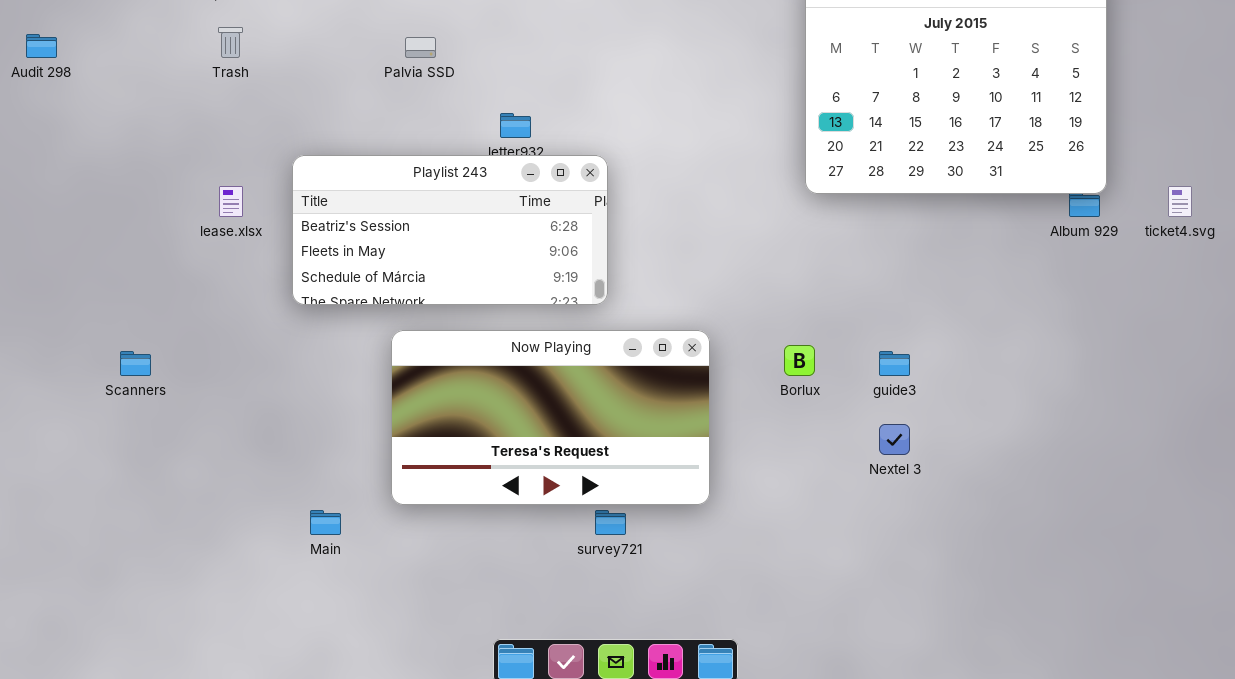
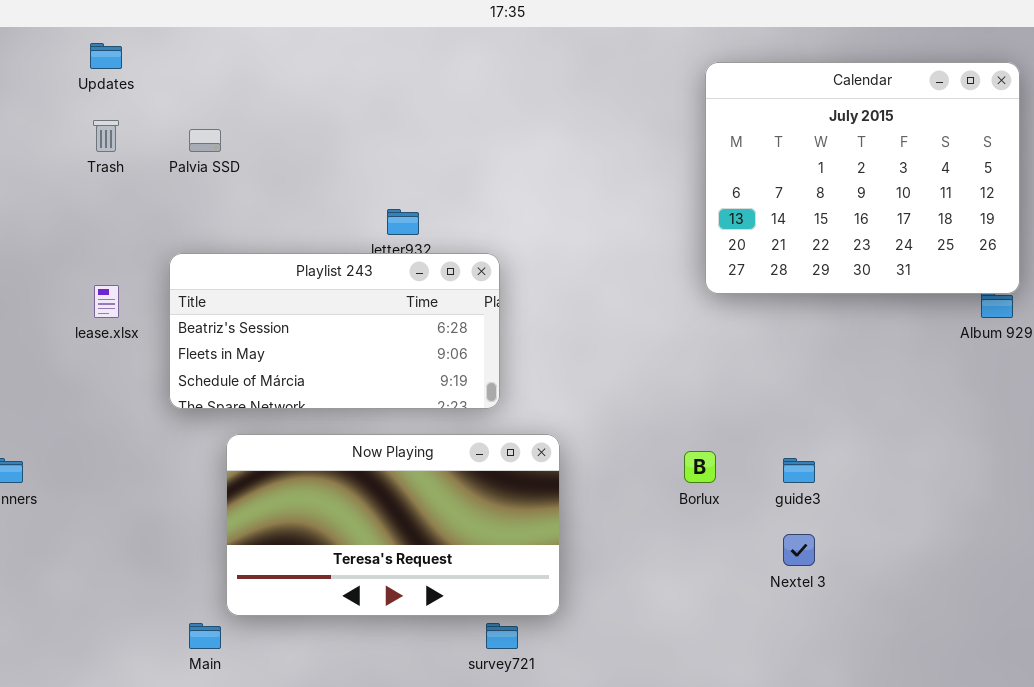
Palvia SSD: [405,37,436,58] -> [189,129,221,152], moved
Now Playing: [391,330,710,505] -> [226,434,560,616], moved

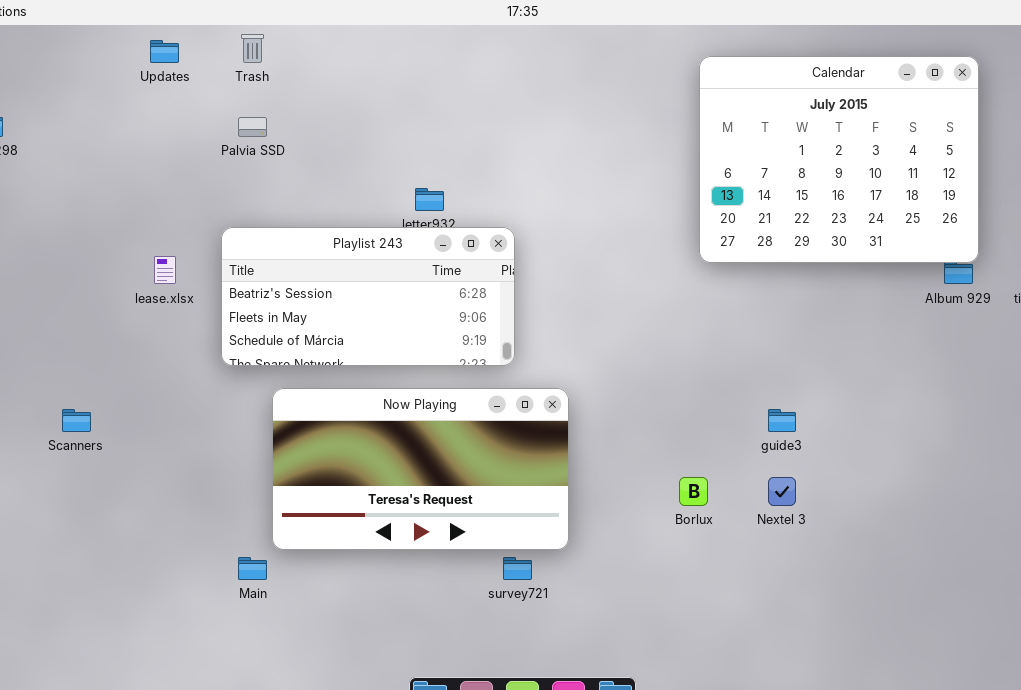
Trash: [93,120,119,152] -> [241,34,264,63], moved
Borlux: [684,451,716,483] -> [679,477,708,506], moved

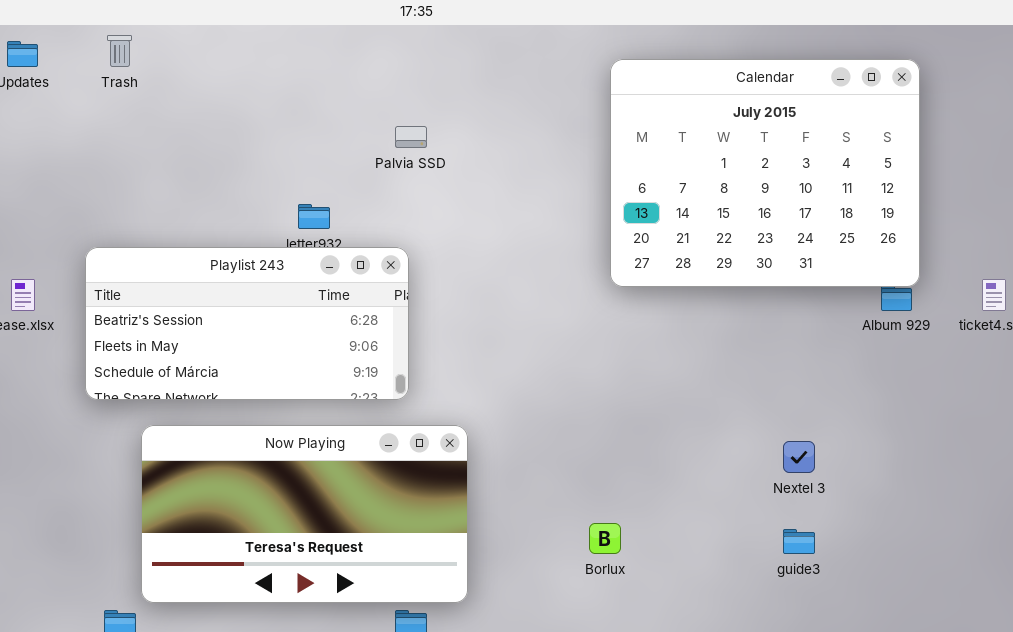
Palvia SSD: [238,117,267,137] -> [395,126,427,148], moved
guide3: [768,409,796,432] -> [783,529,815,554], moved
Nextel 3: [768,477,796,506] -> [783,441,815,473], moved

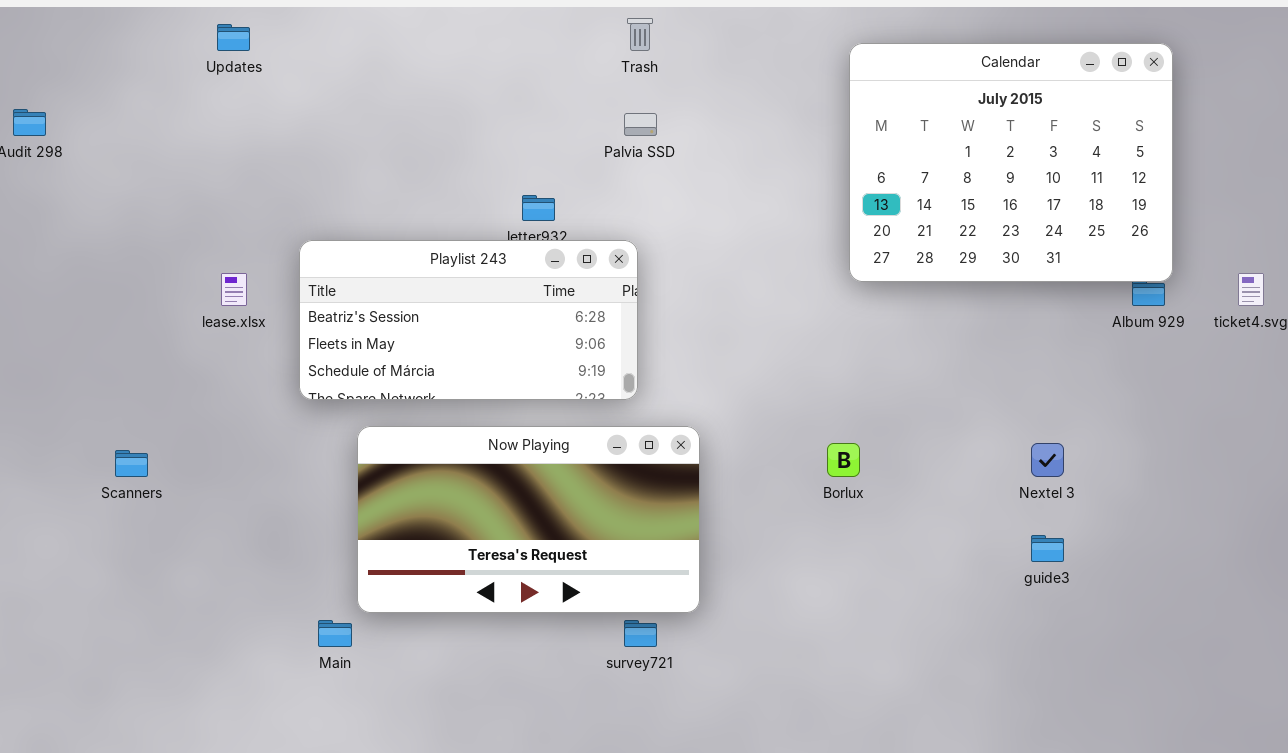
Trash: [107,35,132,67] -> [627,18,653,51], moved
Borlux: [589,523,621,554] -> [827,443,860,477], moved

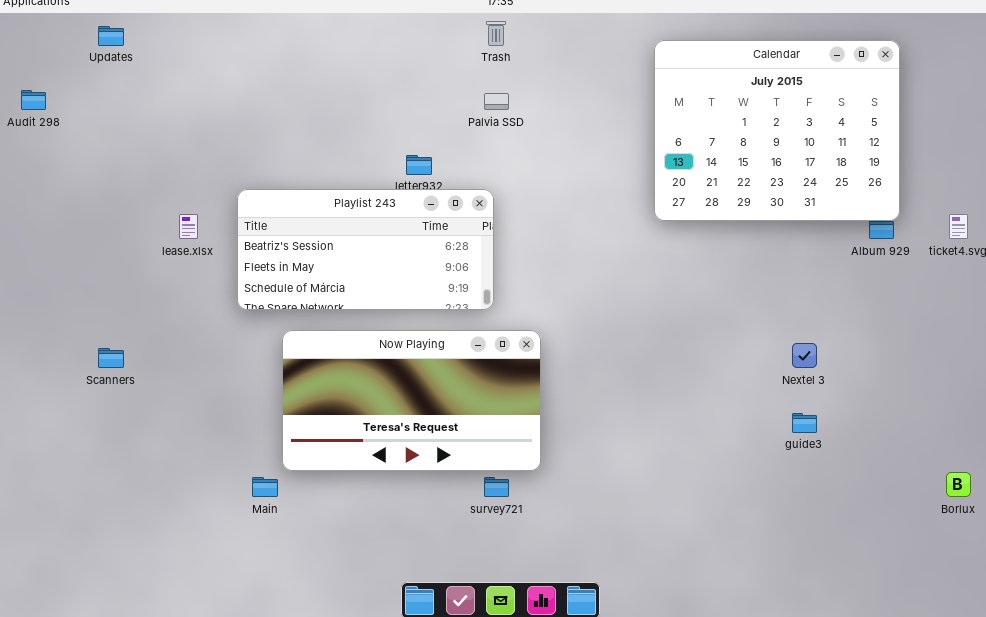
Updates: [217,24,250,51] -> [98,26,124,46], moved
Borlux: [827,443,860,477] -> [946,472,971,497], moved

